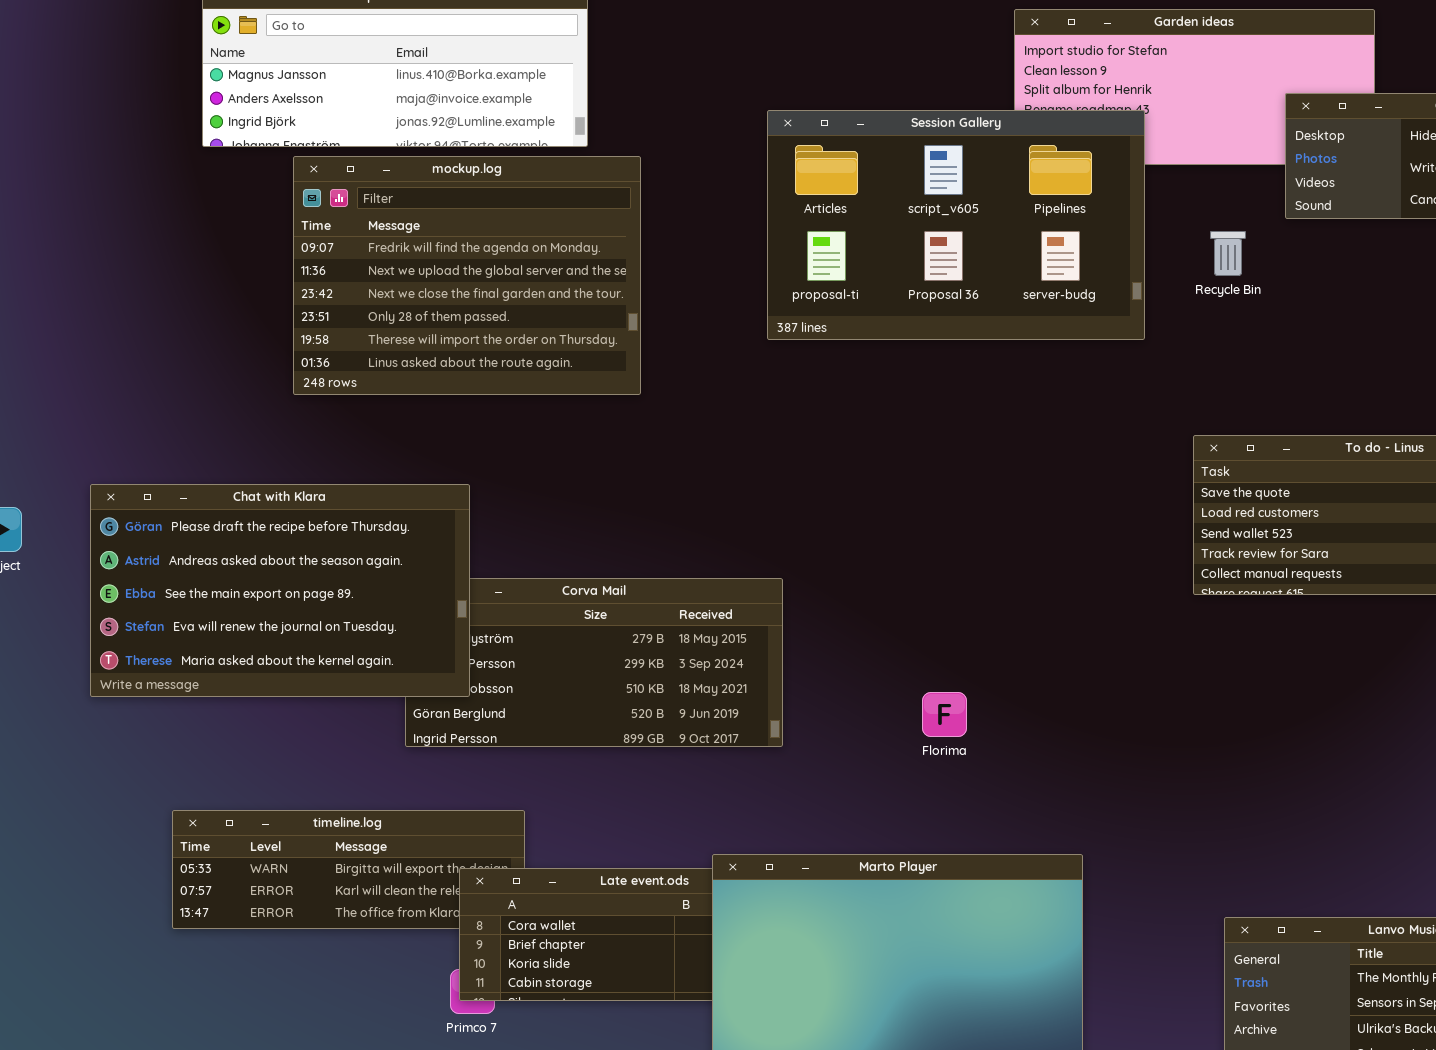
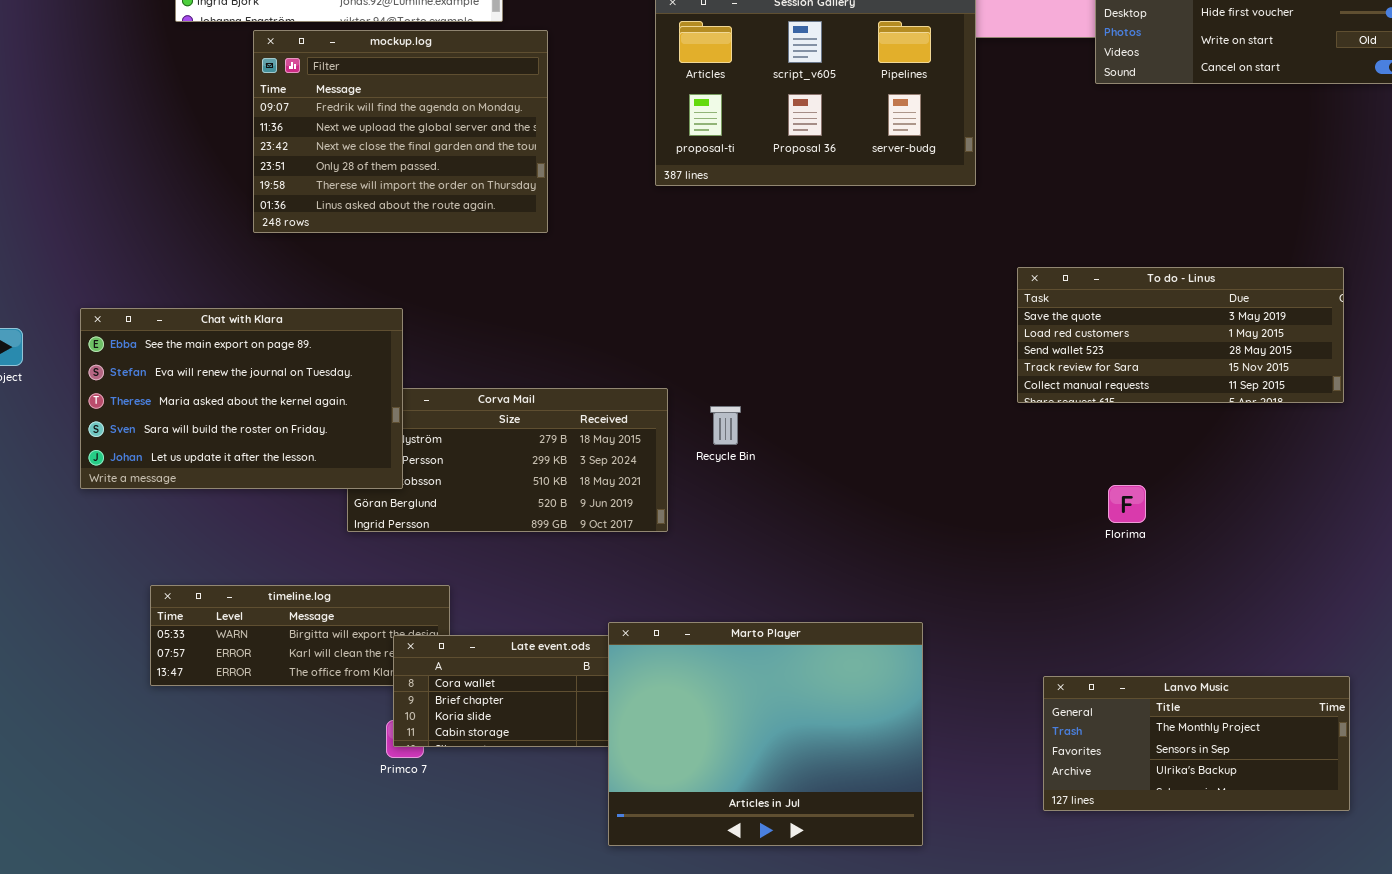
Recycle Bin: [1210,231,1246,276] -> [710,406,741,445], moved
Chat with Klara: [90,484,470,697] -> [80,308,403,489], scrolled down 2 rows
Florima: [922,692,967,737] -> [1108,485,1146,523], moved

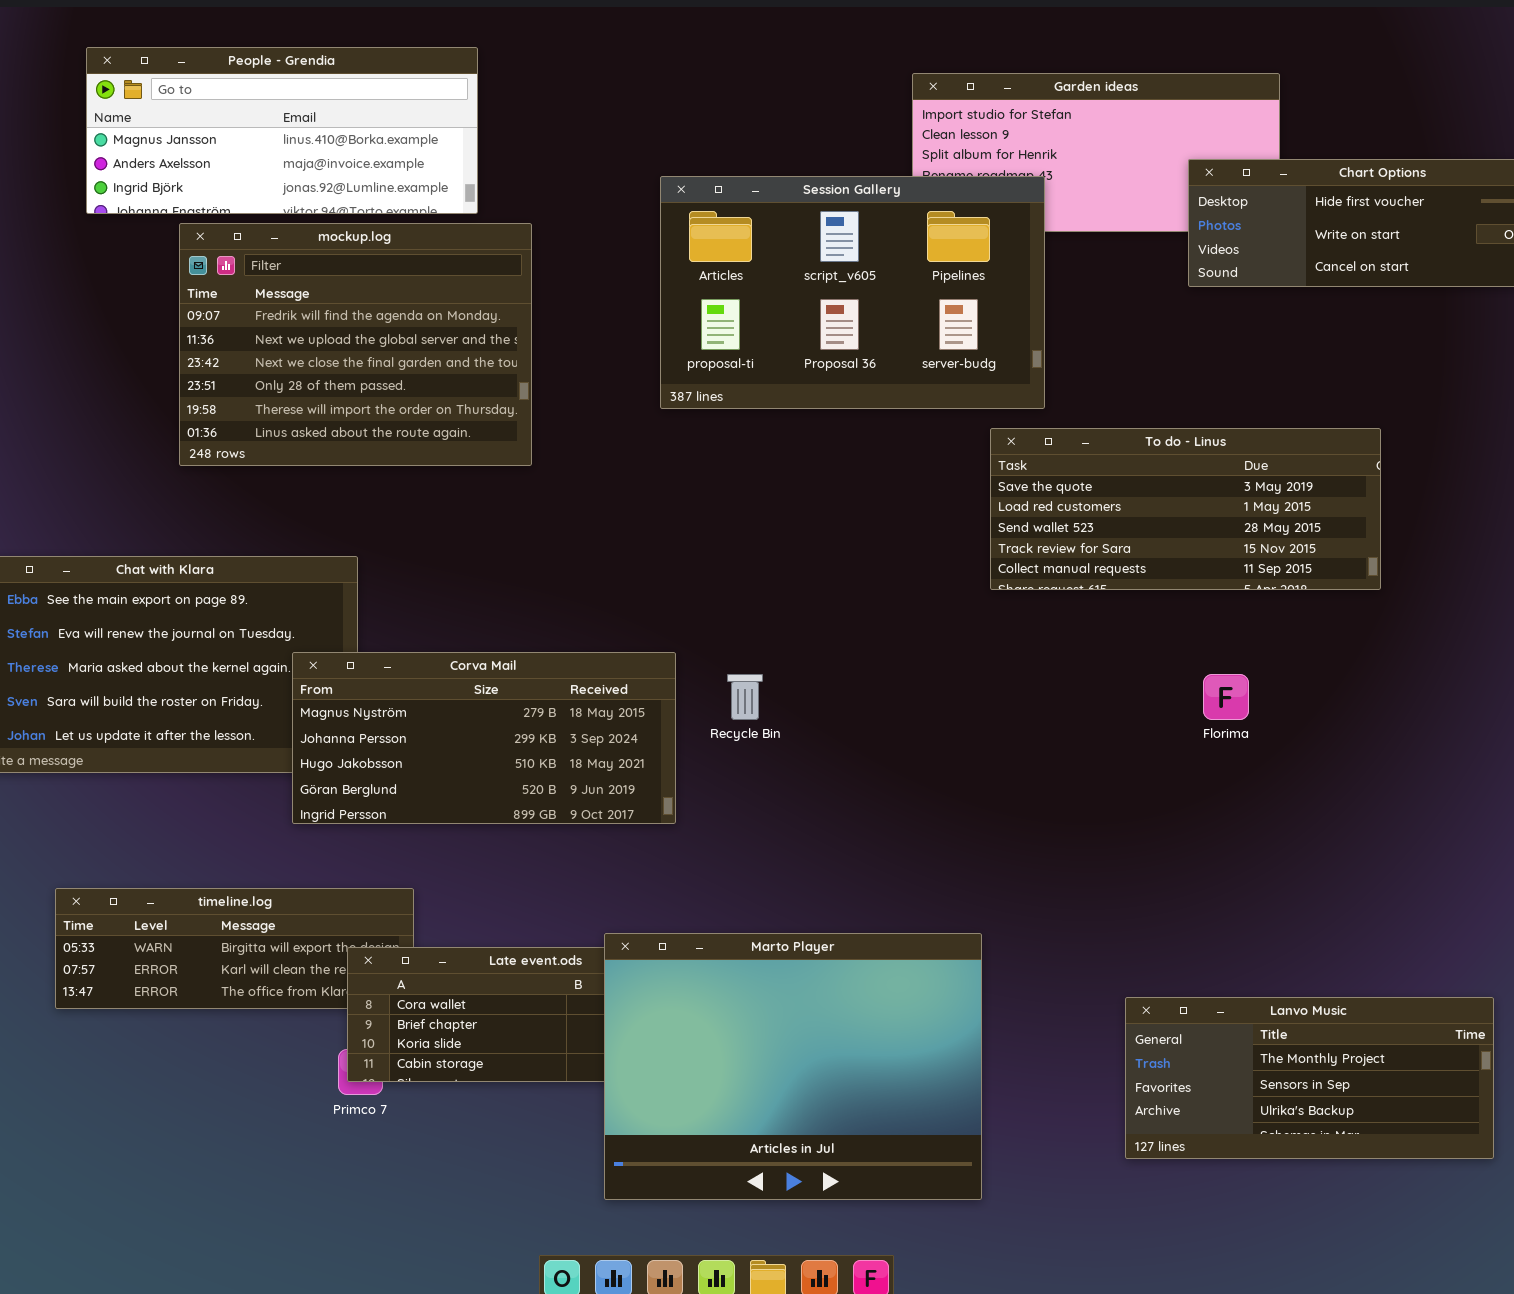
To do - Linus: [1017,267,1344,403] -> [990,428,1381,590], moved
Corva Mail: [347,388,668,532] -> [292,652,676,824], raised
Florima: [1108,485,1146,523] -> [1203,674,1249,720], moved

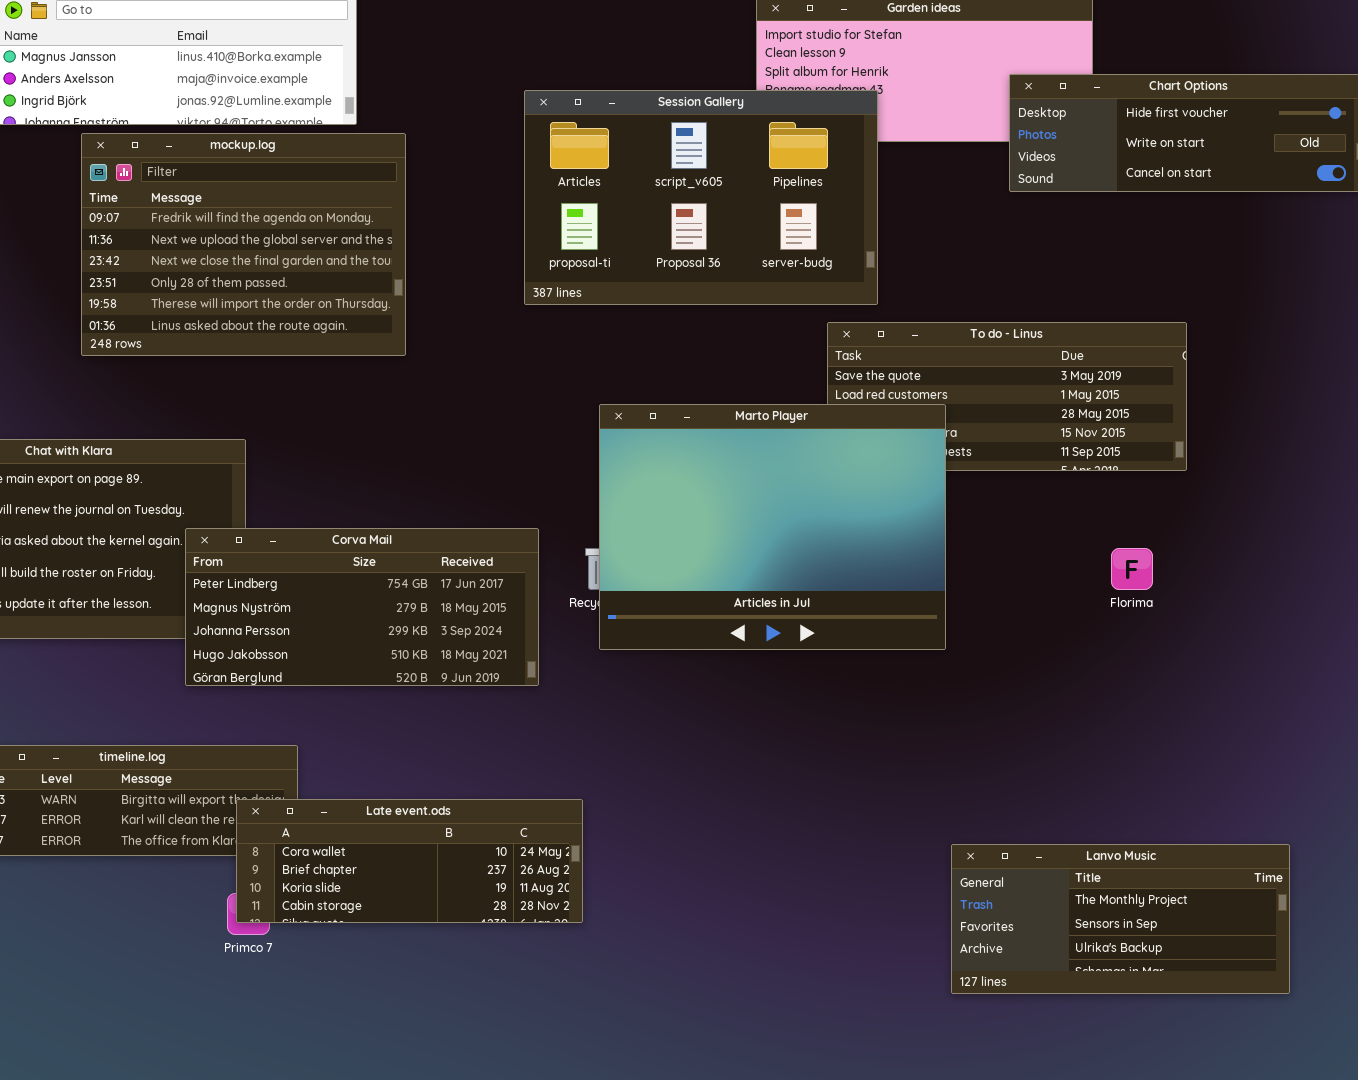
Corva Mail: [292,652,676,824] -> [185,528,539,686], scrolled up 1 row
Florima: [1203,674,1249,720] -> [1111,548,1153,590], moved
Marto Player: [604,933,982,1200] -> [599,404,946,650], moved

